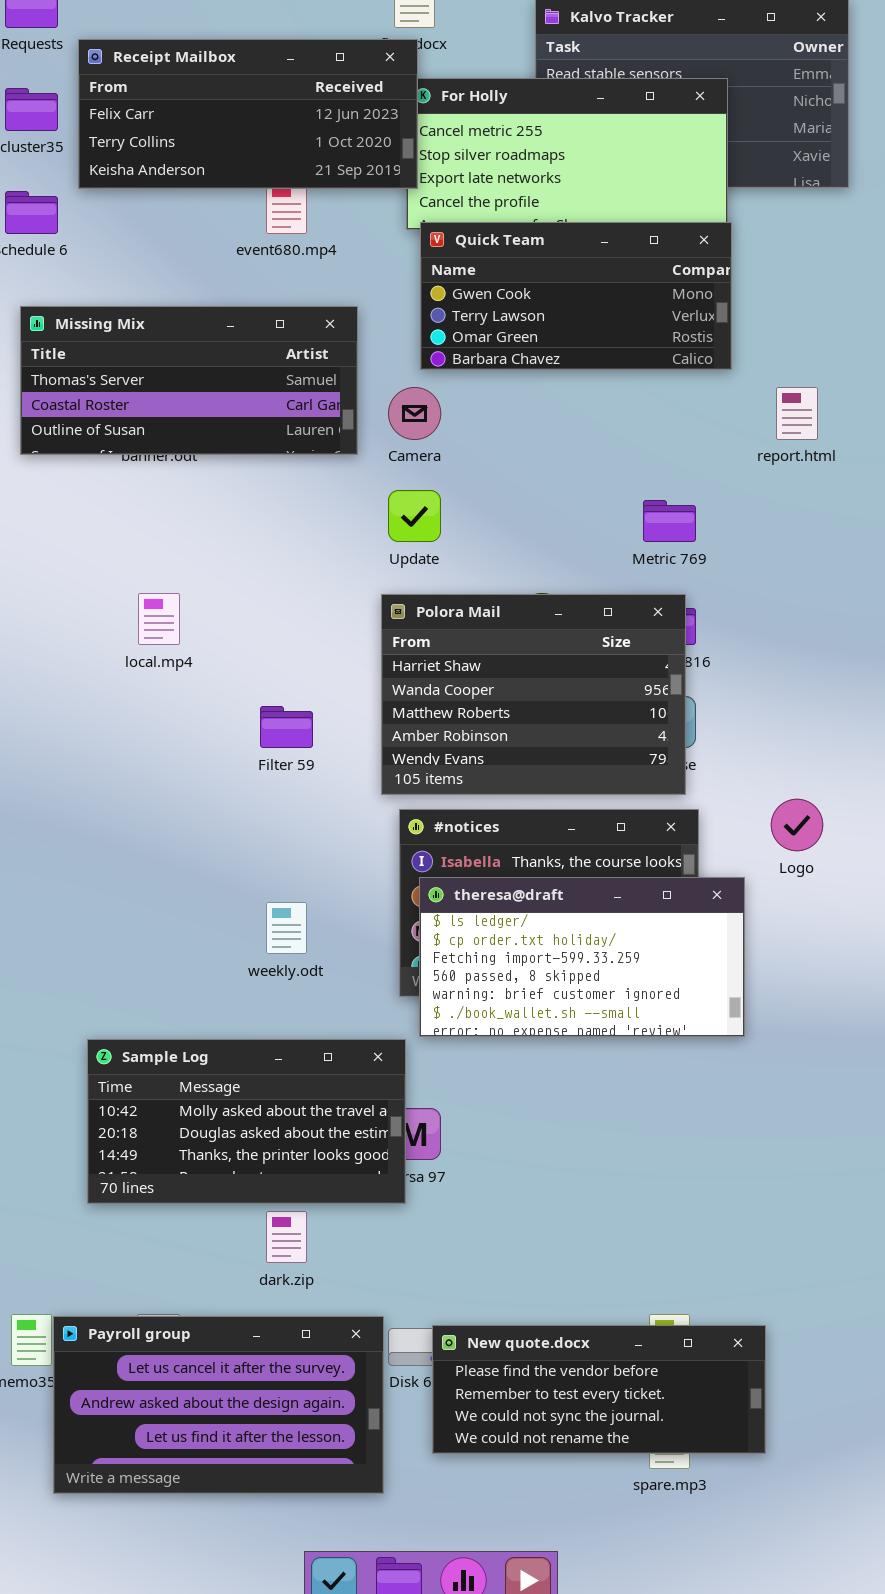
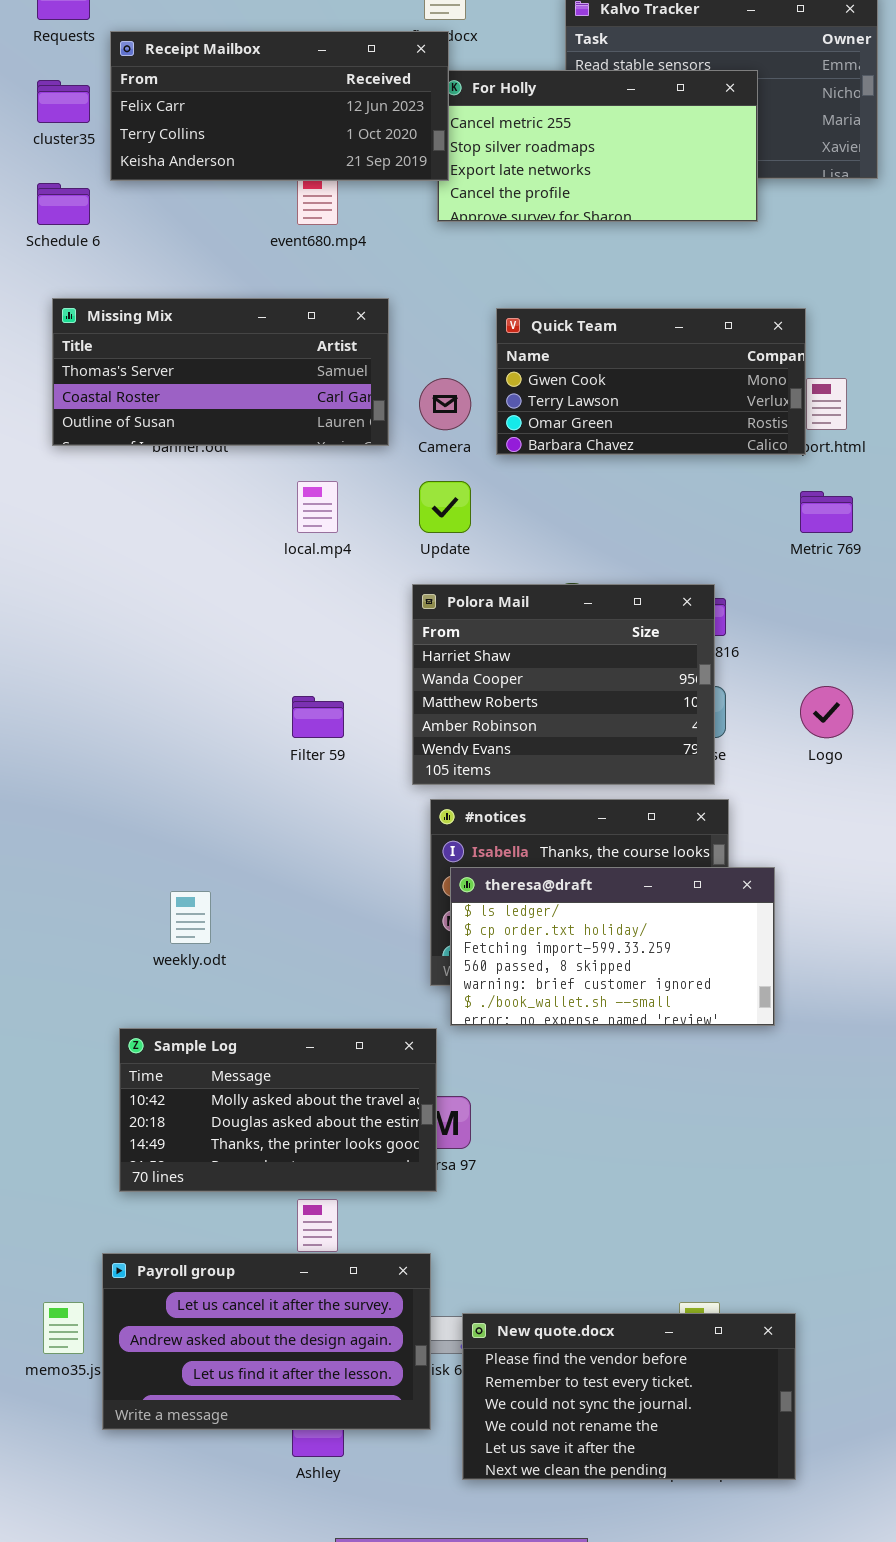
Quick Team: [420,222,732,370] -> [496,308,806,455], moved
Metric 769: [643,500,696,542] -> [800,491,853,533], moved
local.mp4: [138,593,180,645] -> [297,481,338,533], moved
Logo: [771,799,823,851] -> [800,686,853,738], moved
weekly.odt: [266,902,307,954] -> [170,891,211,944], moved
Payroll group: [53,1316,384,1494] -> [102,1253,431,1430], moved
New quote.docx: [432,1325,766,1454] -> [462,1313,796,1480], resized

